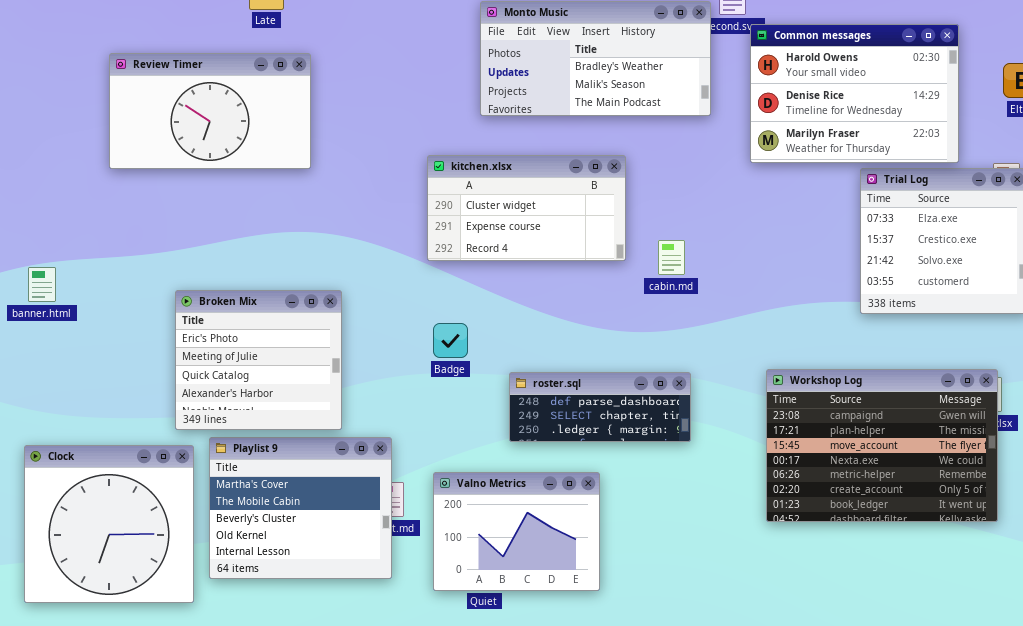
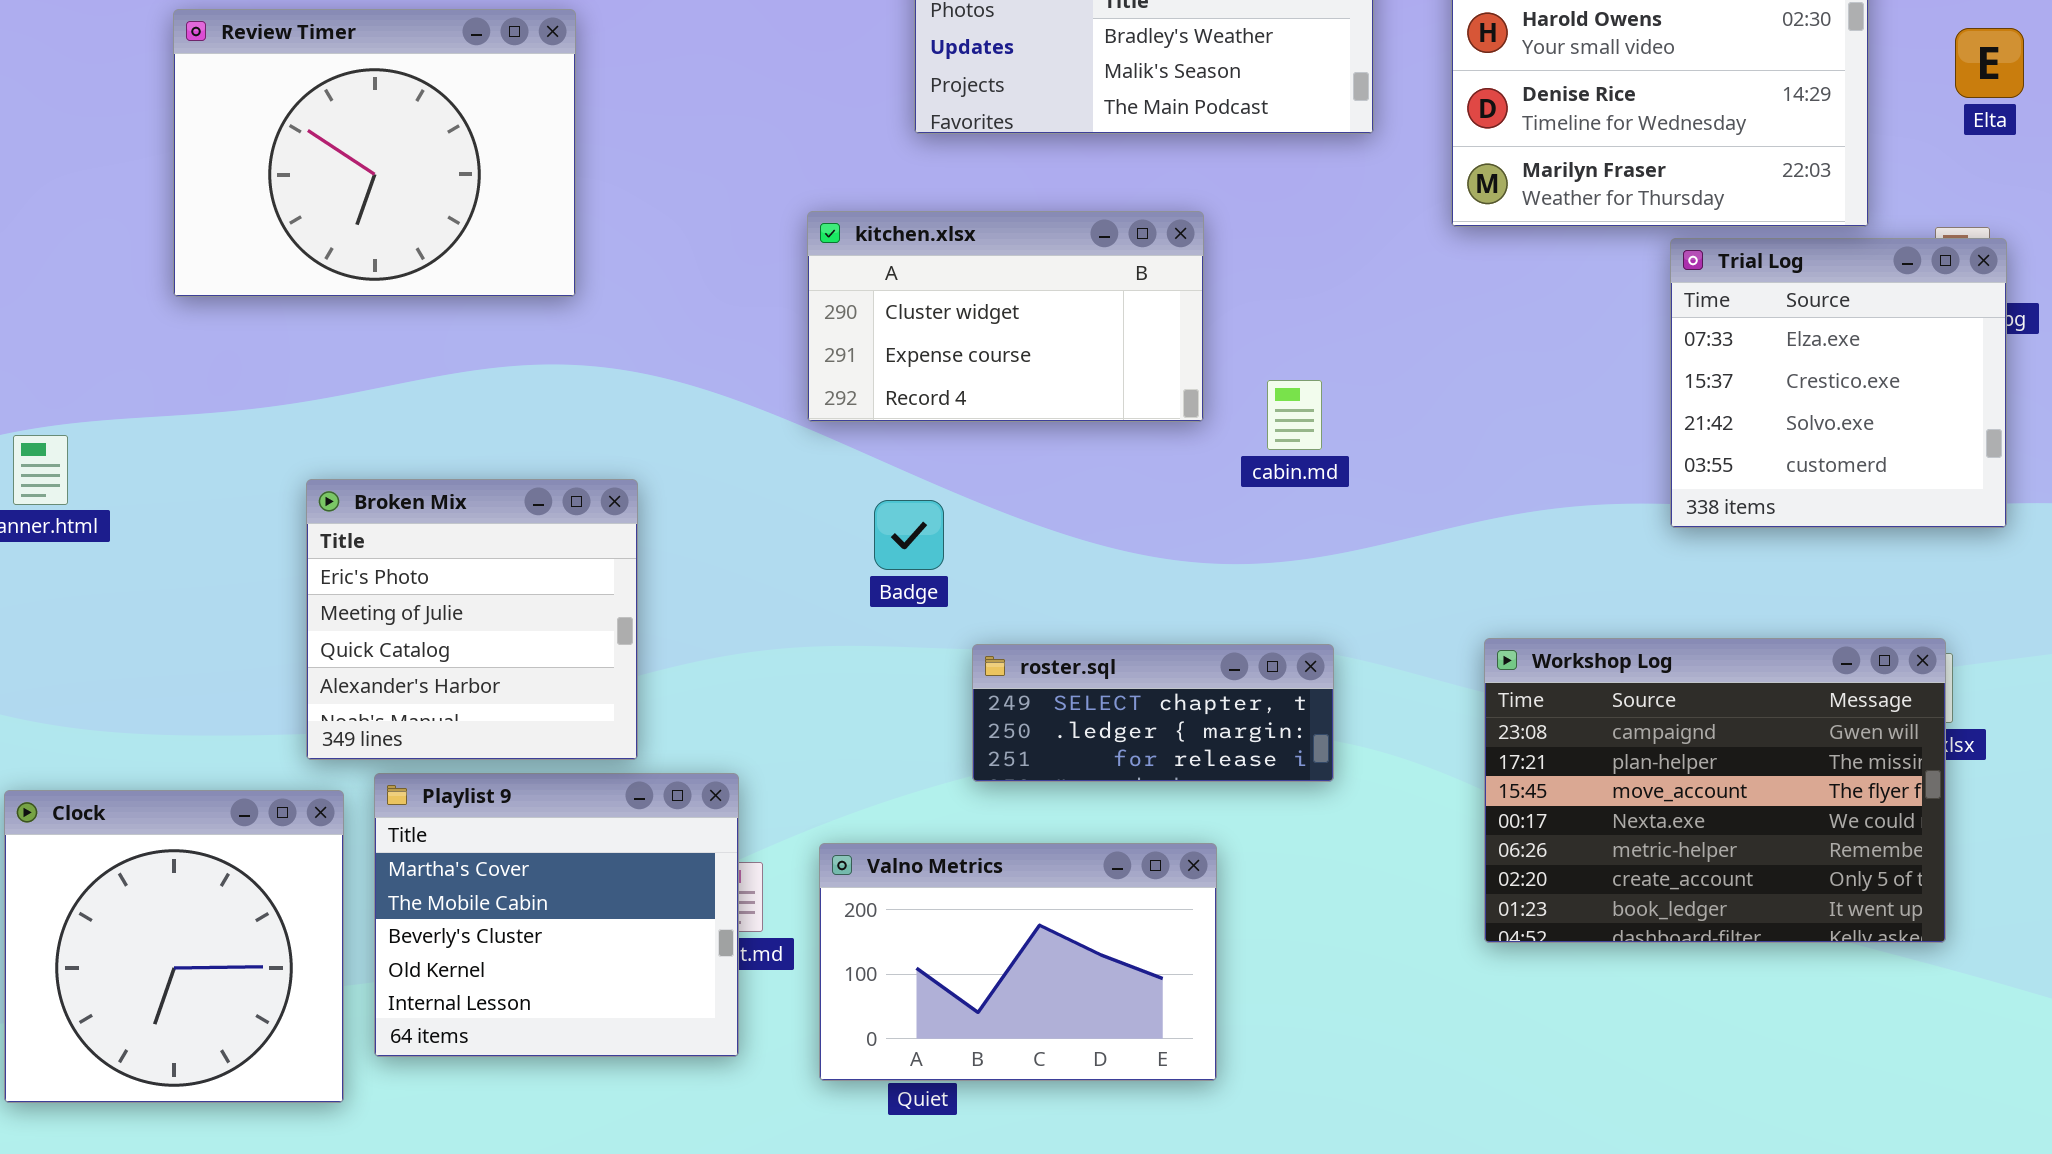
Review Timer: [109,53,311,169] -> [173,9,576,297], resized
Badge: [433,323,468,358] -> [874,500,944,570], moved
roster.sql: [509,372,691,442] -> [972,644,1334,782], scrolled down 1 row
Valno Metrics: [433,472,600,591] -> [819,843,1217,1081], resized

